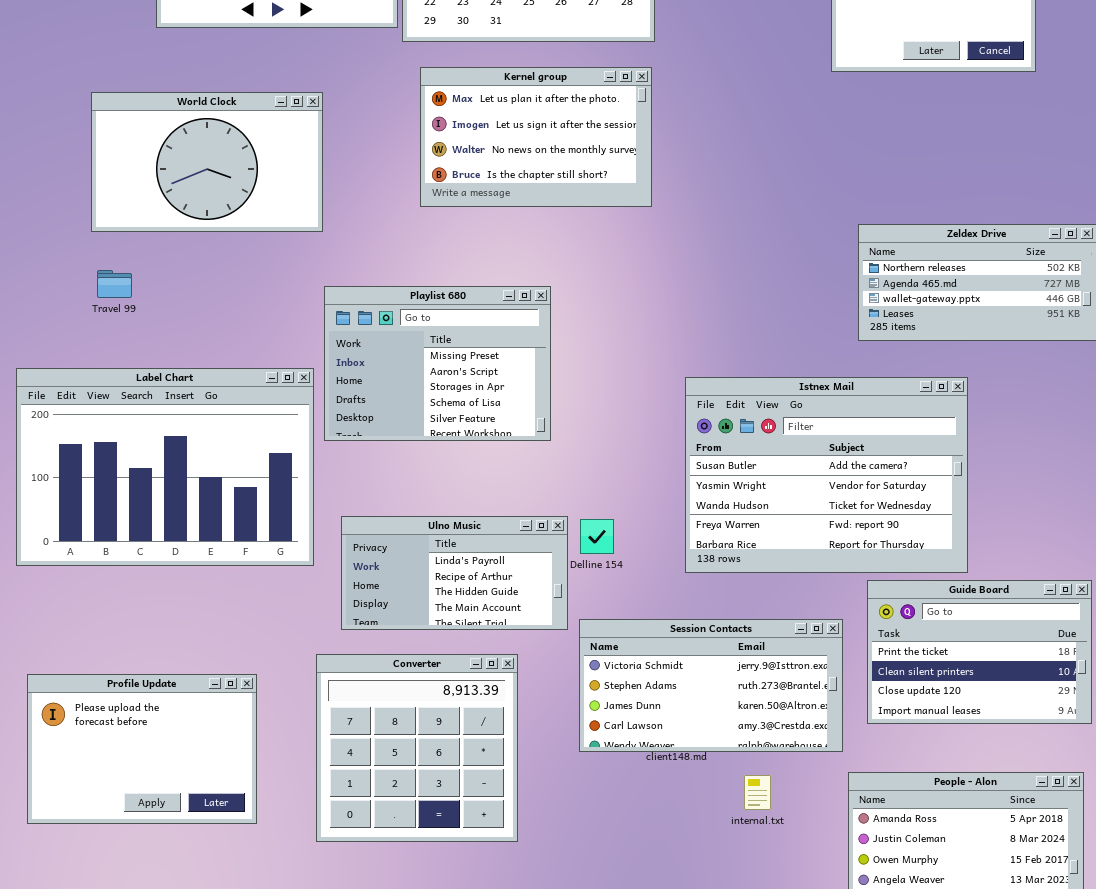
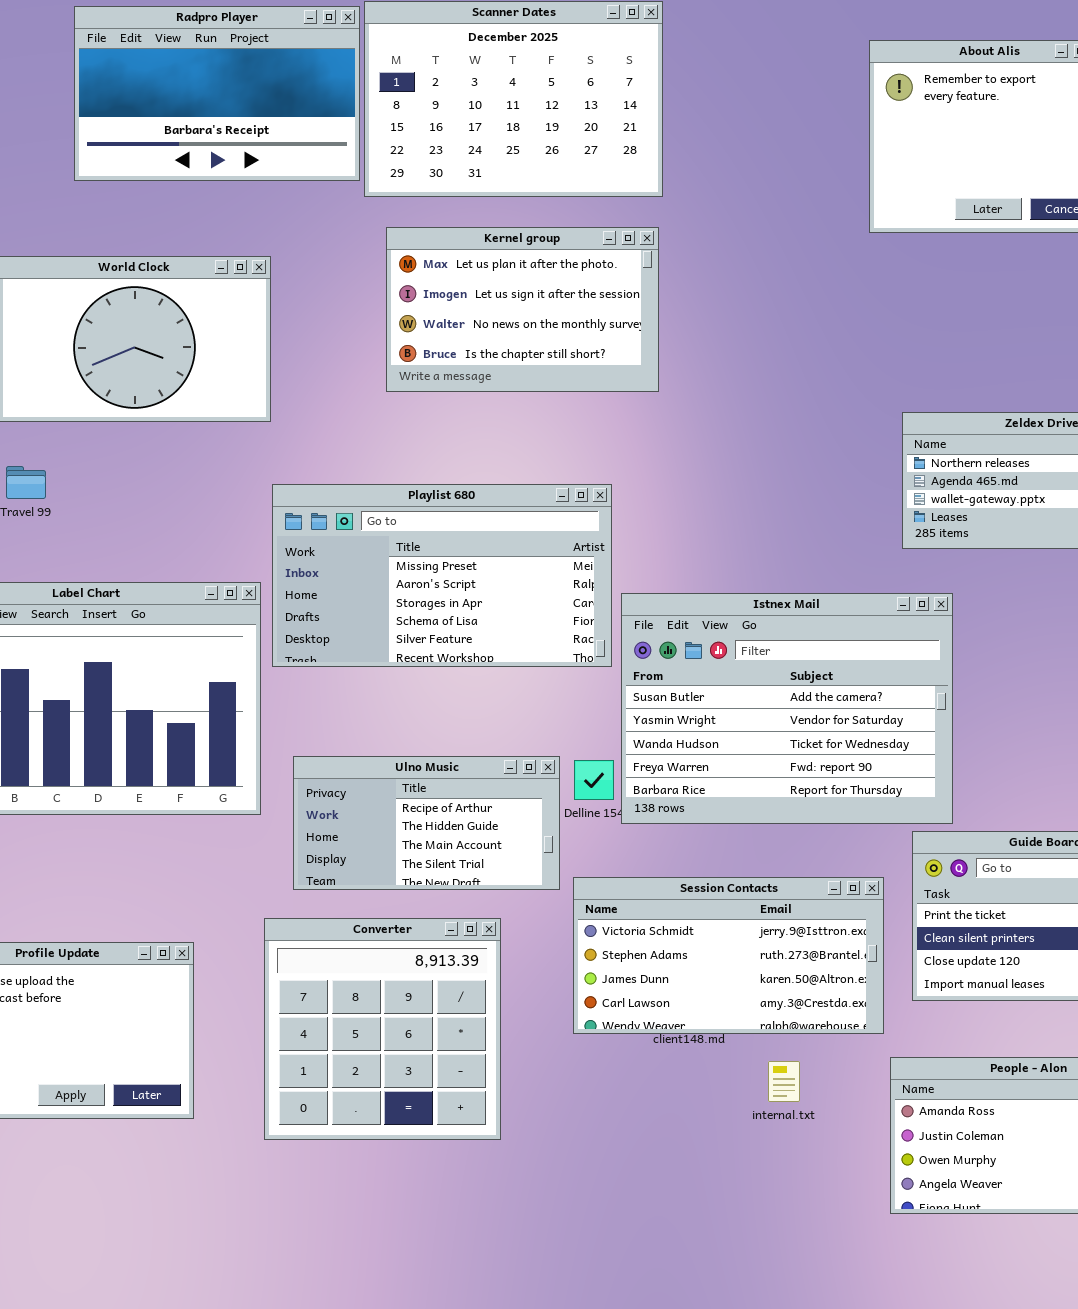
Playlist 680: [324,286,551,441] -> [272,484,612,667], resized
Istnex Mail: [685,377,968,573] -> [621,593,953,824], moved
Ulno Music: [341,516,568,630] -> [293,756,560,890], scrolled down 1 row

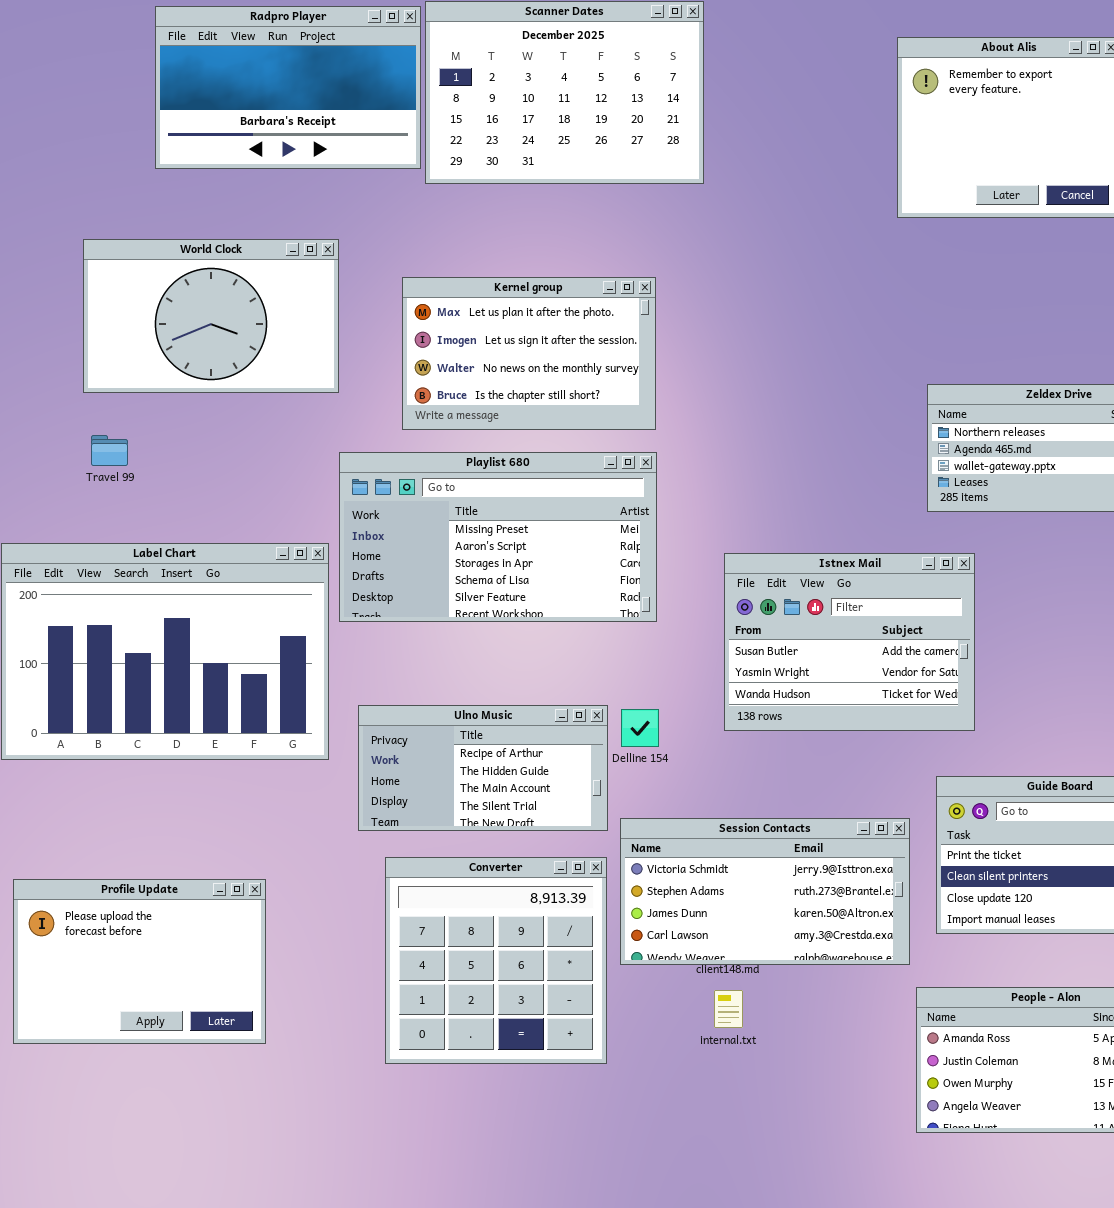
Kernel group: [386,227,659,392] -> [402,277,656,430], moved
Istnex Mail: [621,593,953,824] -> [724,553,975,731], resized
Converter: [264,918,501,1140] -> [385,857,607,1064], moved
internal.txt: [768,1061,800,1102] -> [714,990,743,1028], moved

